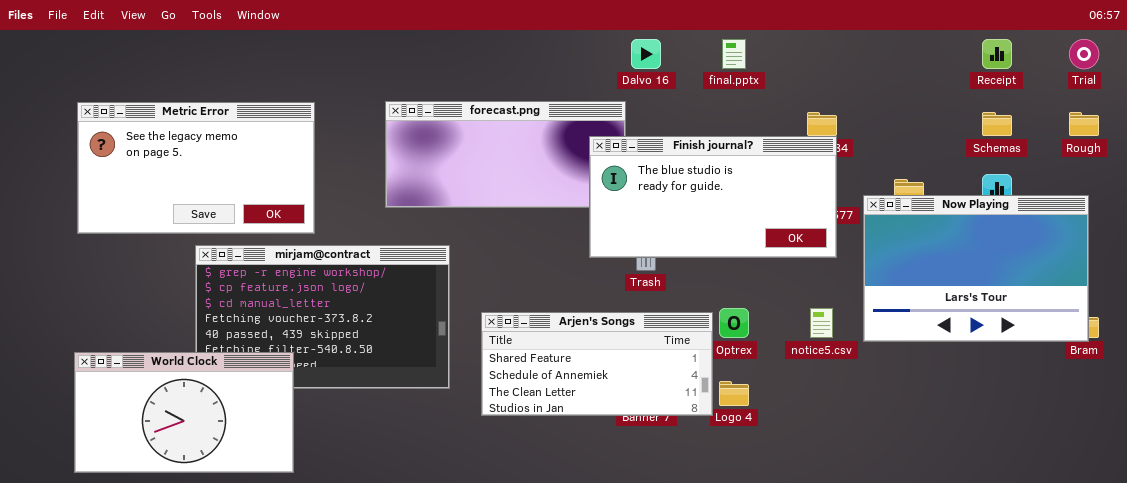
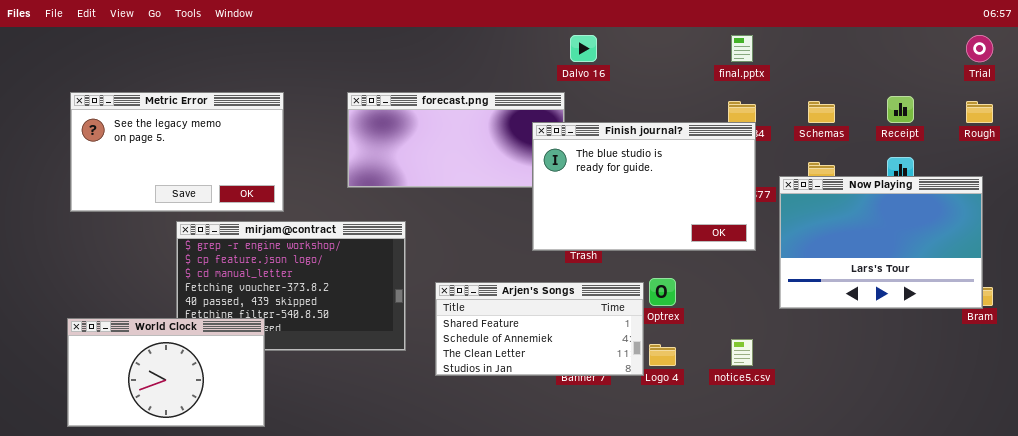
final.pptx: [722,39,746,69] -> [731,35,753,62], moved
Receipt: [982,39,1012,69] -> [887,96,914,123], moved
Schemas: [982,112,1012,136] -> [808,101,835,123], moved
Finish journal?: [589,136,837,258] -> [532,122,756,251], resized
notice5.csv: [810,308,833,338] -> [731,339,753,366], moved

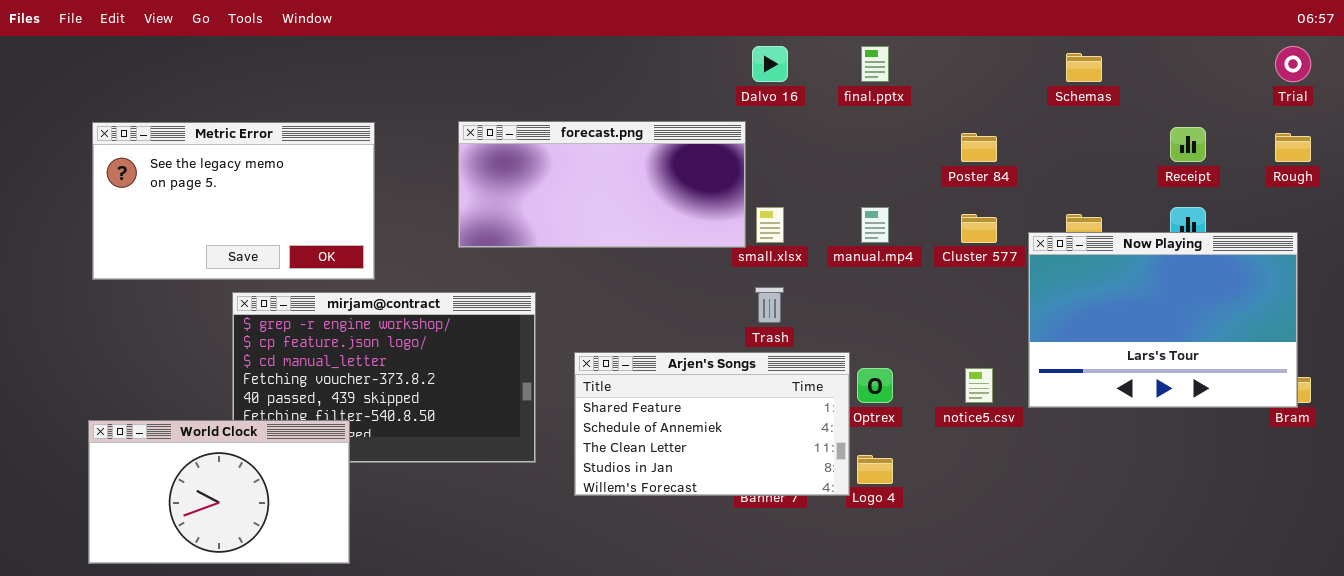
final.pptx: [731,35,753,62] -> [861,46,889,82], moved
Schemas: [808,101,835,123] -> [1066,53,1102,82], moved
Finish journal?: [532,122,756,251] -> none, closed
Arjen's Songs: [435,282,644,376] -> [574,352,850,496], resized
notice5.csv: [731,339,753,366] -> [965,368,993,403], moved

